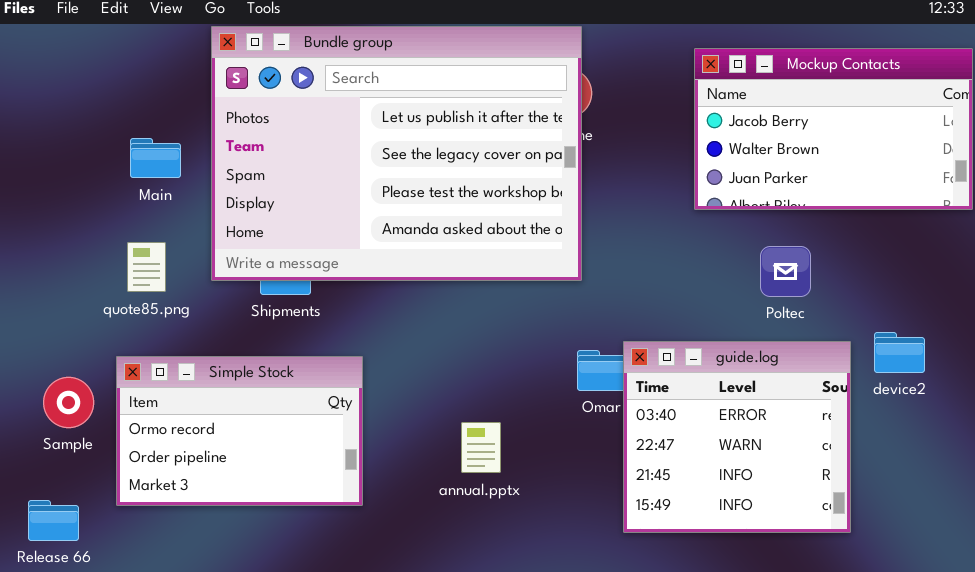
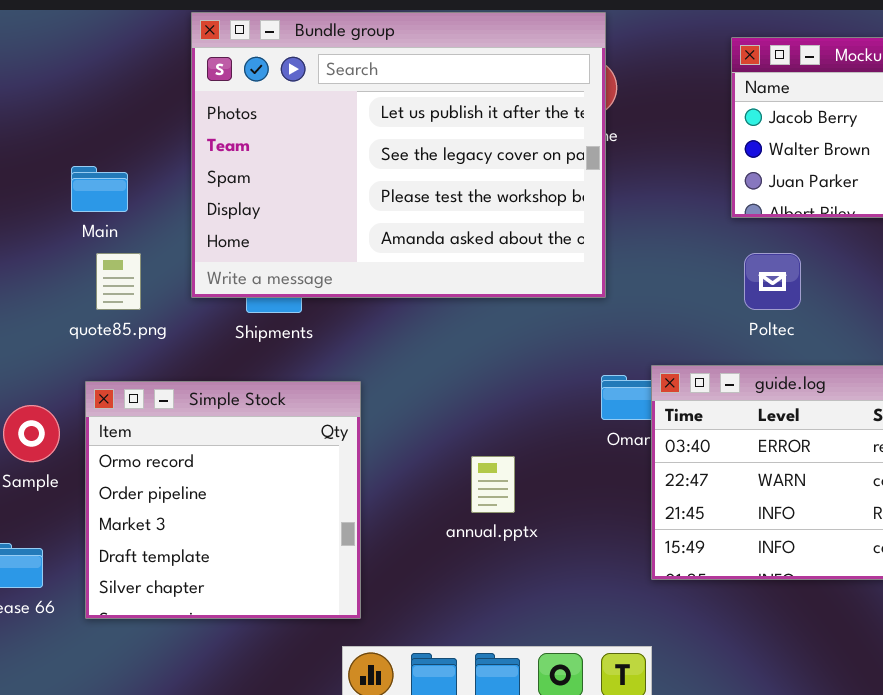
Main: [130,138,181,178] -> [71,166,128,212], moved
Poltec: [760,246,811,297] -> [744,253,801,310], moved
Simple Stock: [116,356,363,506] -> [85,381,361,619], resized

